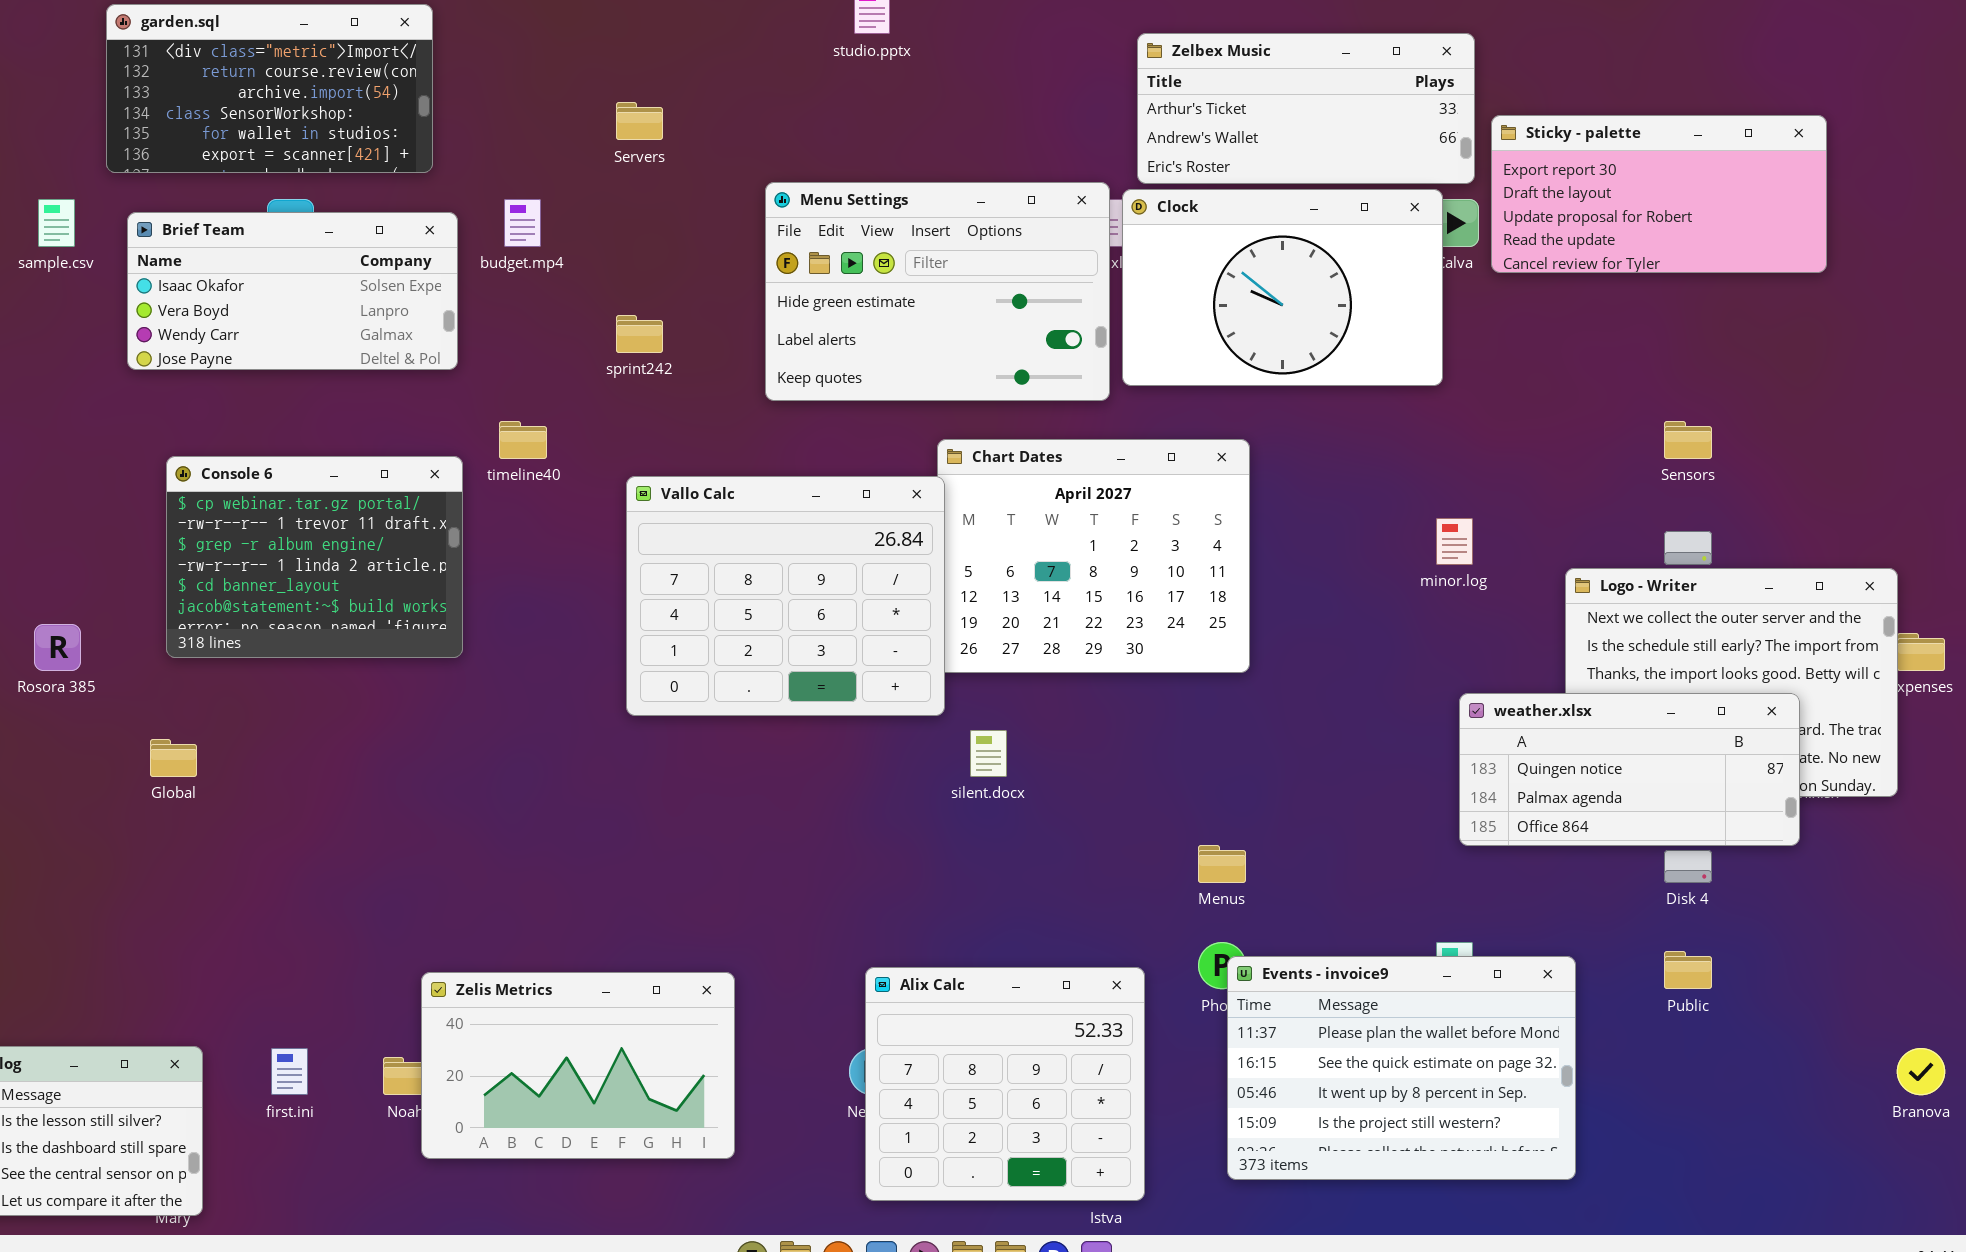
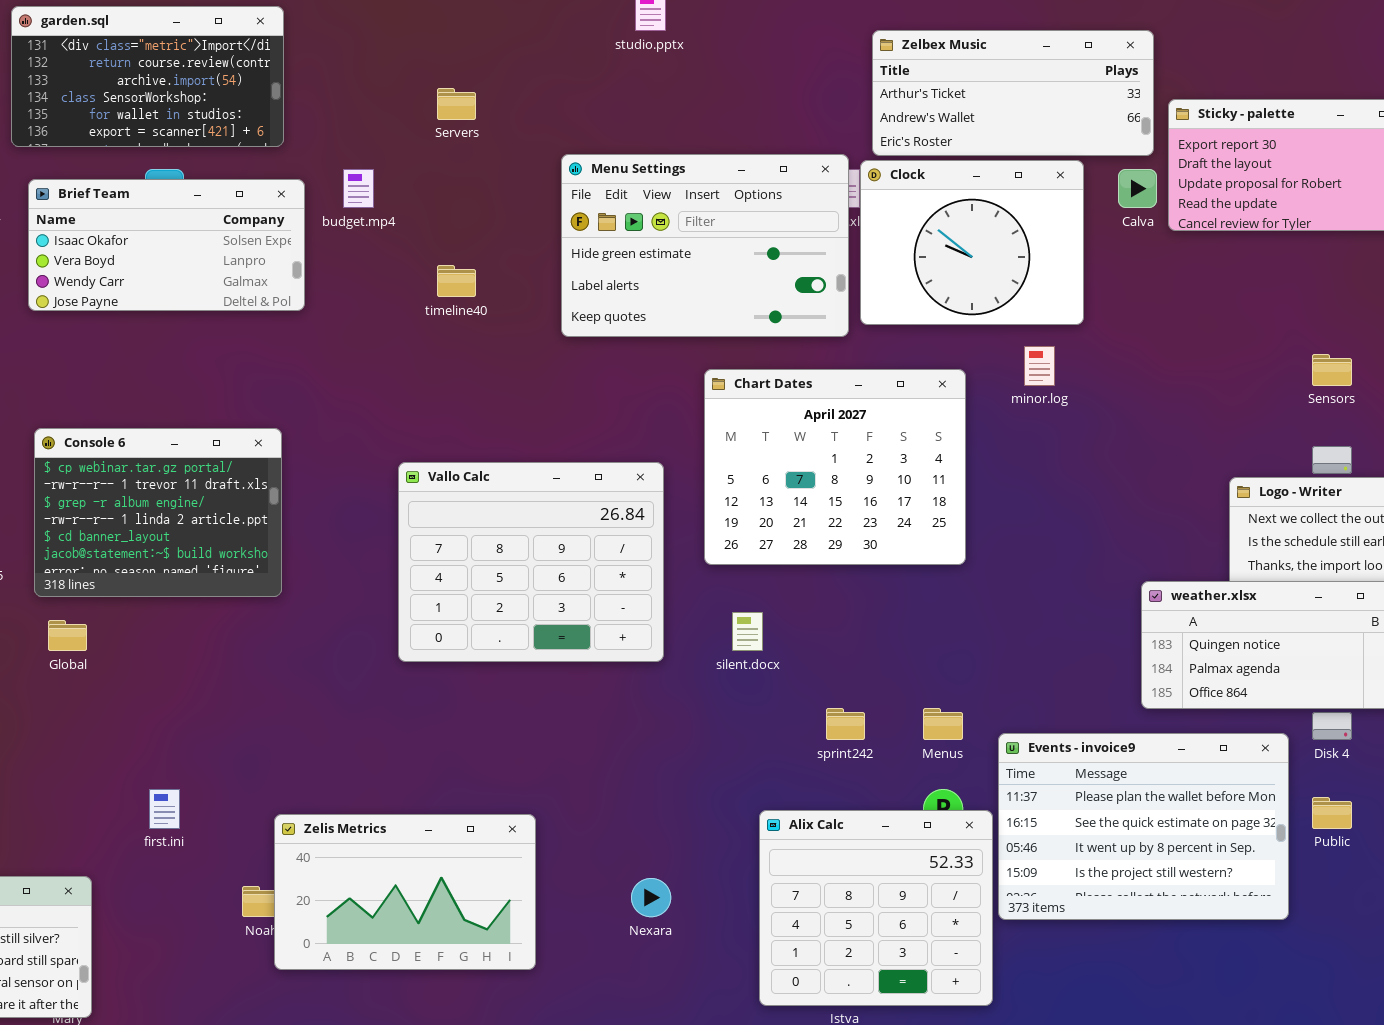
Clock: [1122,189,1443,386] -> [860,160,1084,325], resized
sprint242: [616,315,663,353] -> [826,708,865,740], moved
timeline40: [499,421,547,459] -> [437,265,476,297], moved
Console 6: [166,456,463,658] -> [34,428,282,597], moved
Vallo Calc: [626,476,945,716] -> [398,462,664,662], moved
minor.log: [1436,518,1473,565] -> [1024,346,1055,386], moved
Events - invoice9: [1227,956,1576,1180] -> [998,733,1289,920], moved
Alix Calc: [865,967,1145,1201] -> [759,810,993,1006], moved
first.ini: [271,1048,308,1095] -> [149,789,180,829], moved

